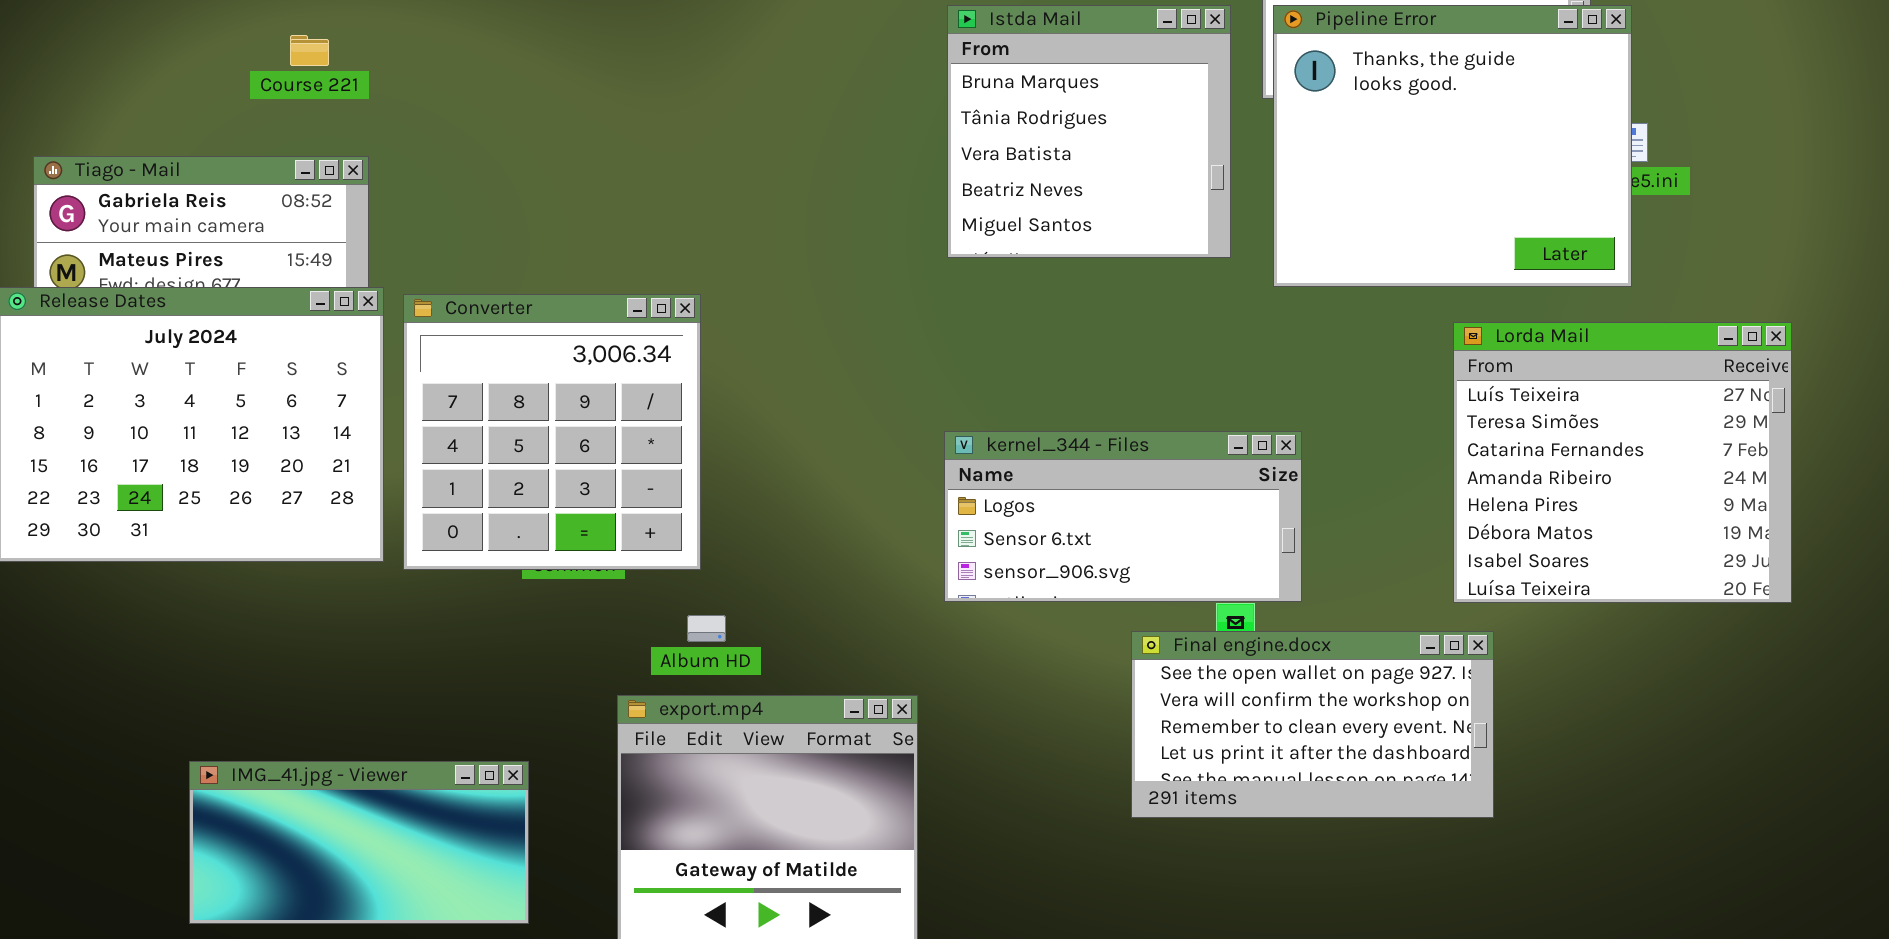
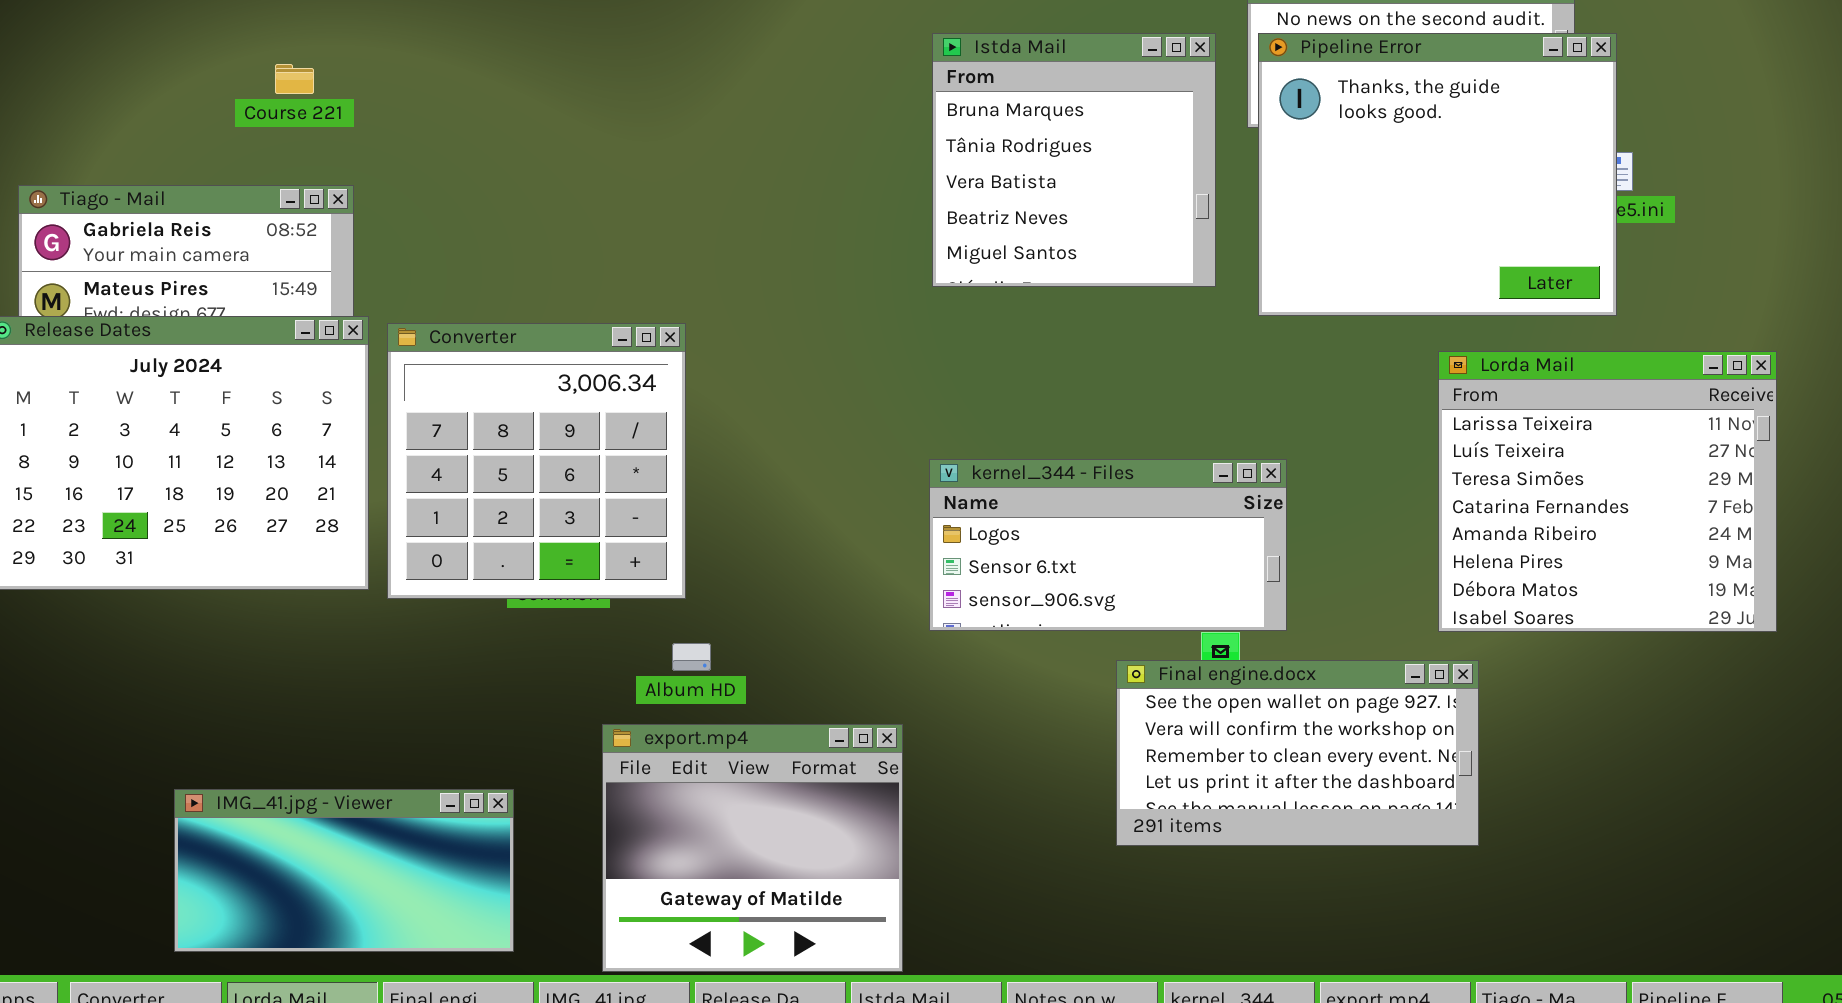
Lorda Mail: [1453,322,1792,603] -> [1438,351,1777,632], scrolled up 1 row

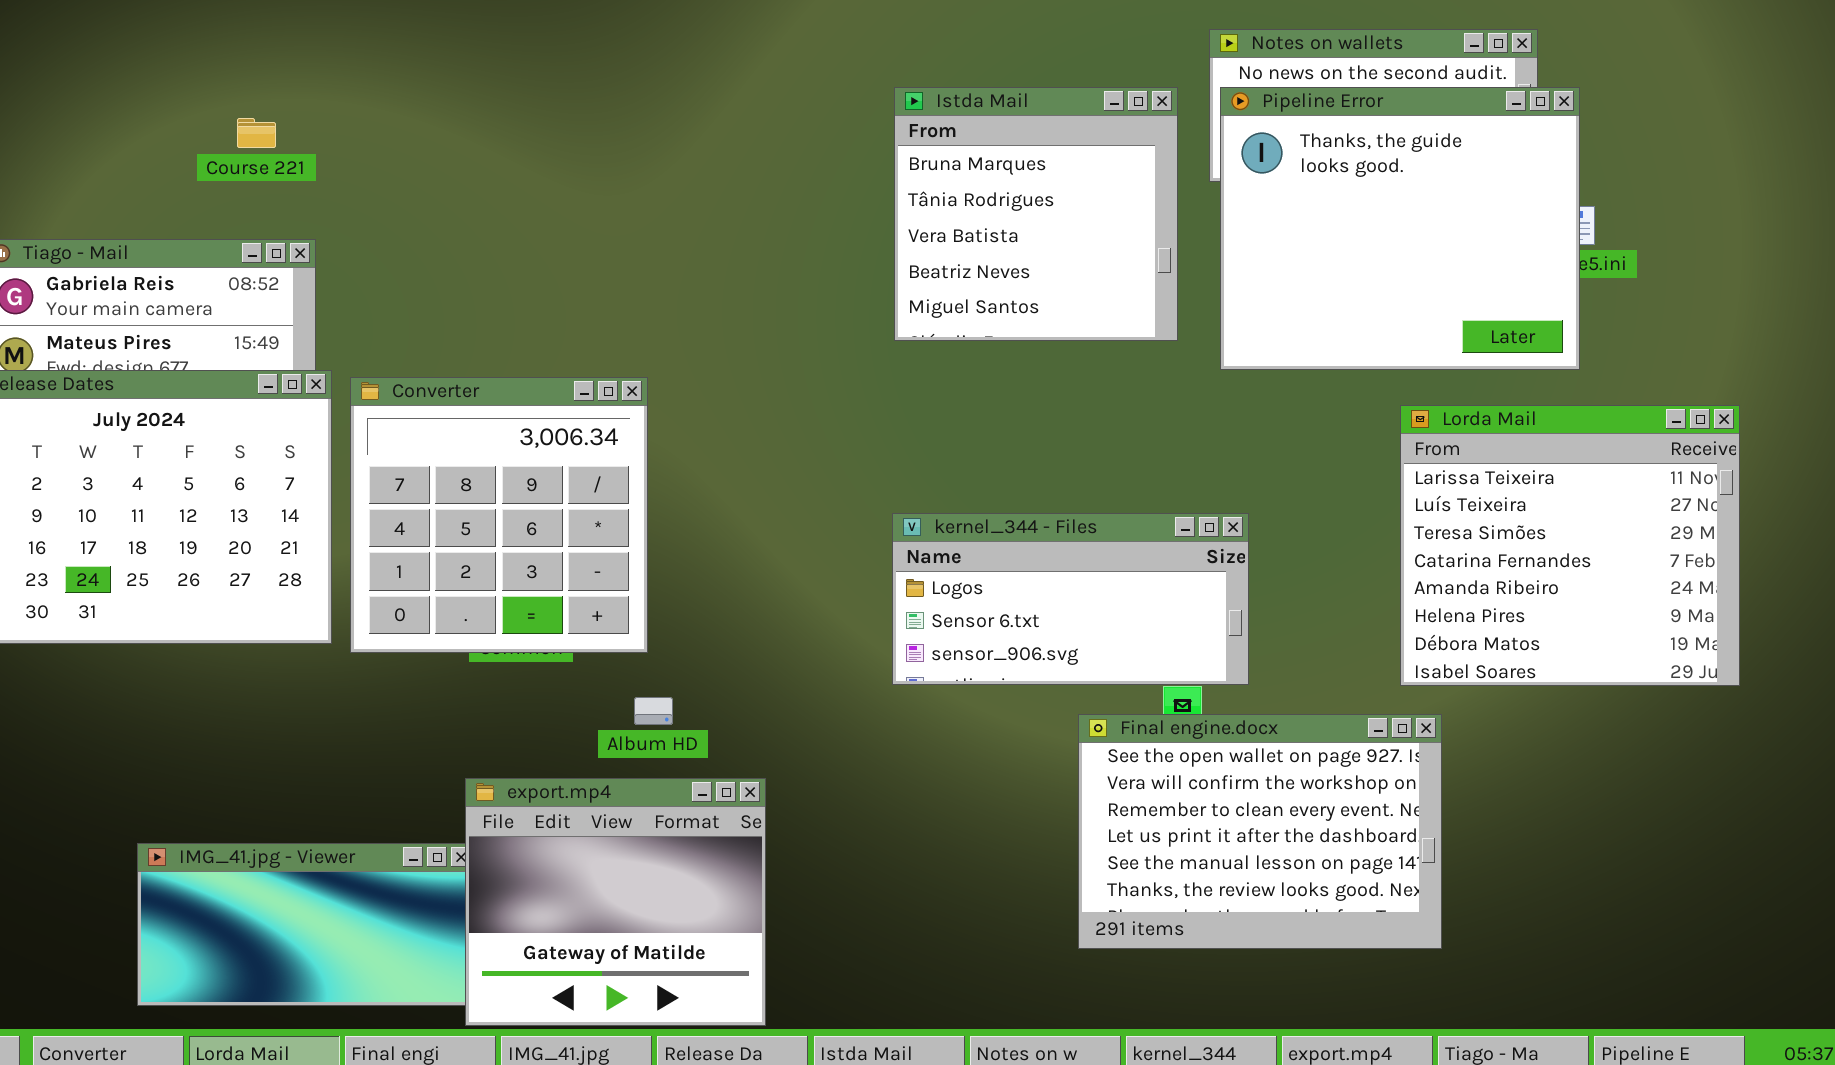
Final engine.docx: [1116,660,1479,846] -> [1078,714,1442,949], resized
export.mp4: [602,724,903,972] -> [465,778,766,1026], moved

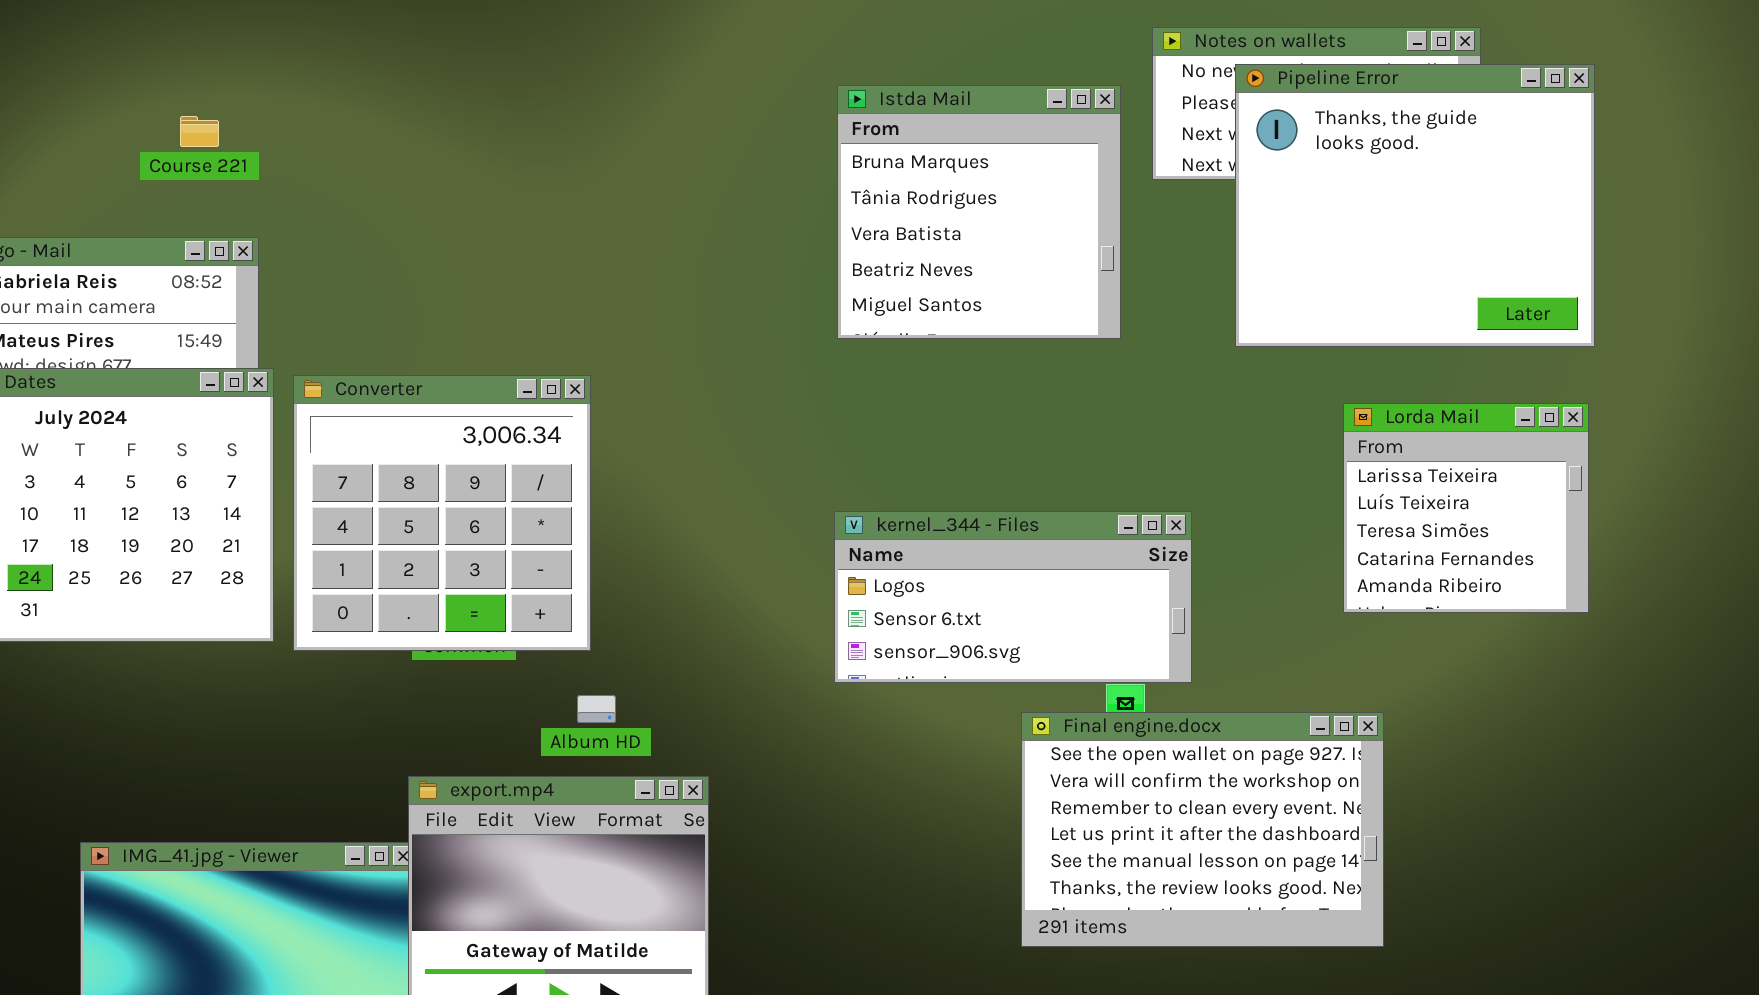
Pipeline Error: [1220,87,1580,370] -> [1235,64,1595,347], moved
Lorda Mail: [1400,405,1740,686] -> [1343,403,1589,613], resized

